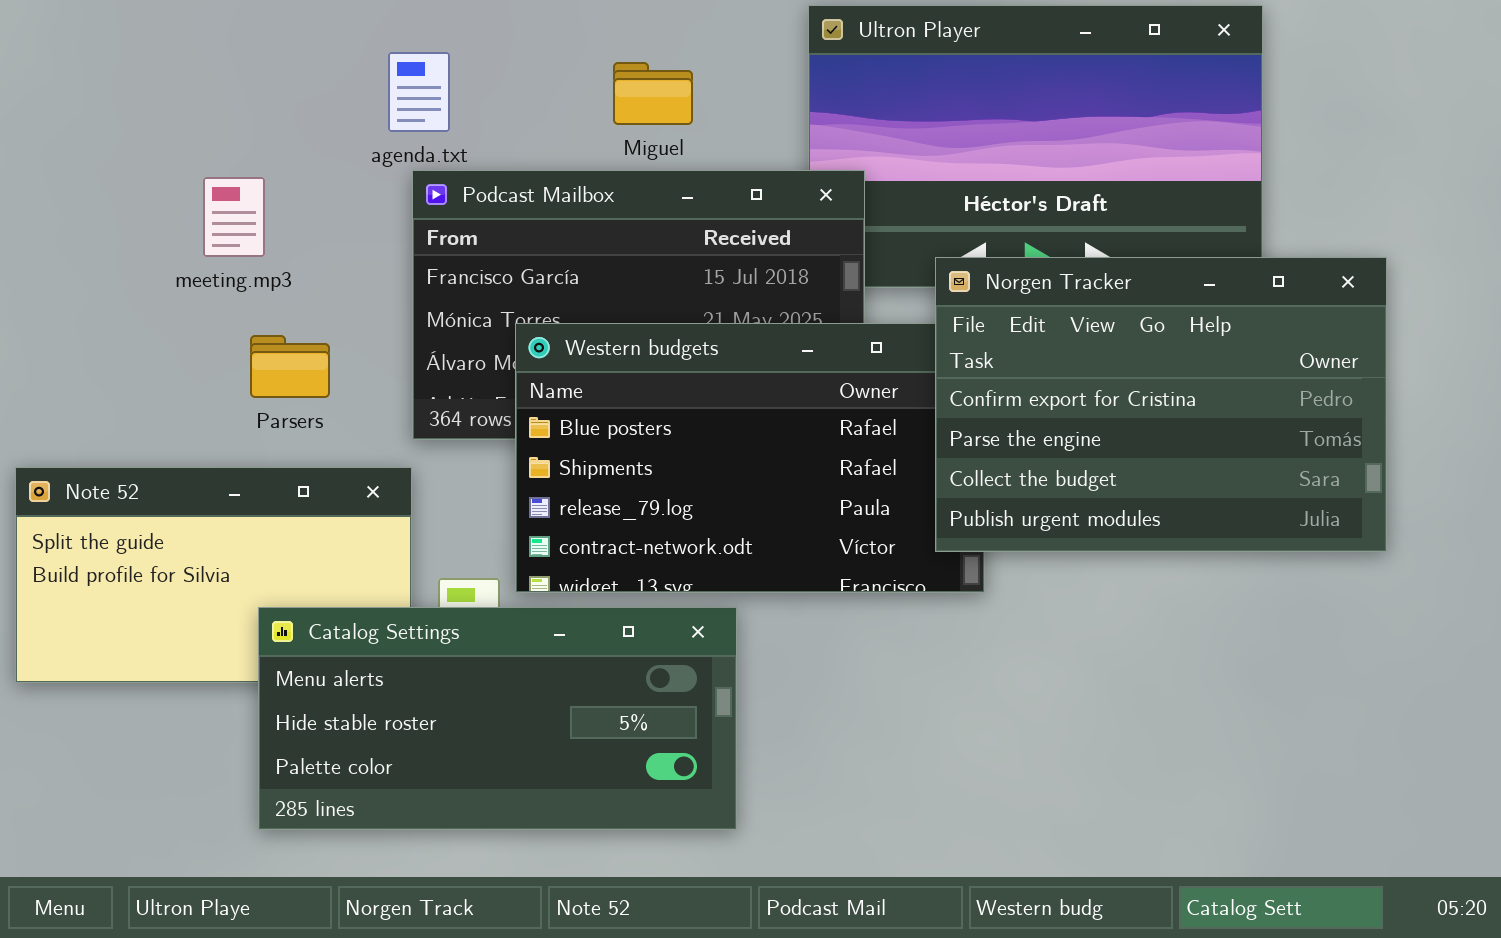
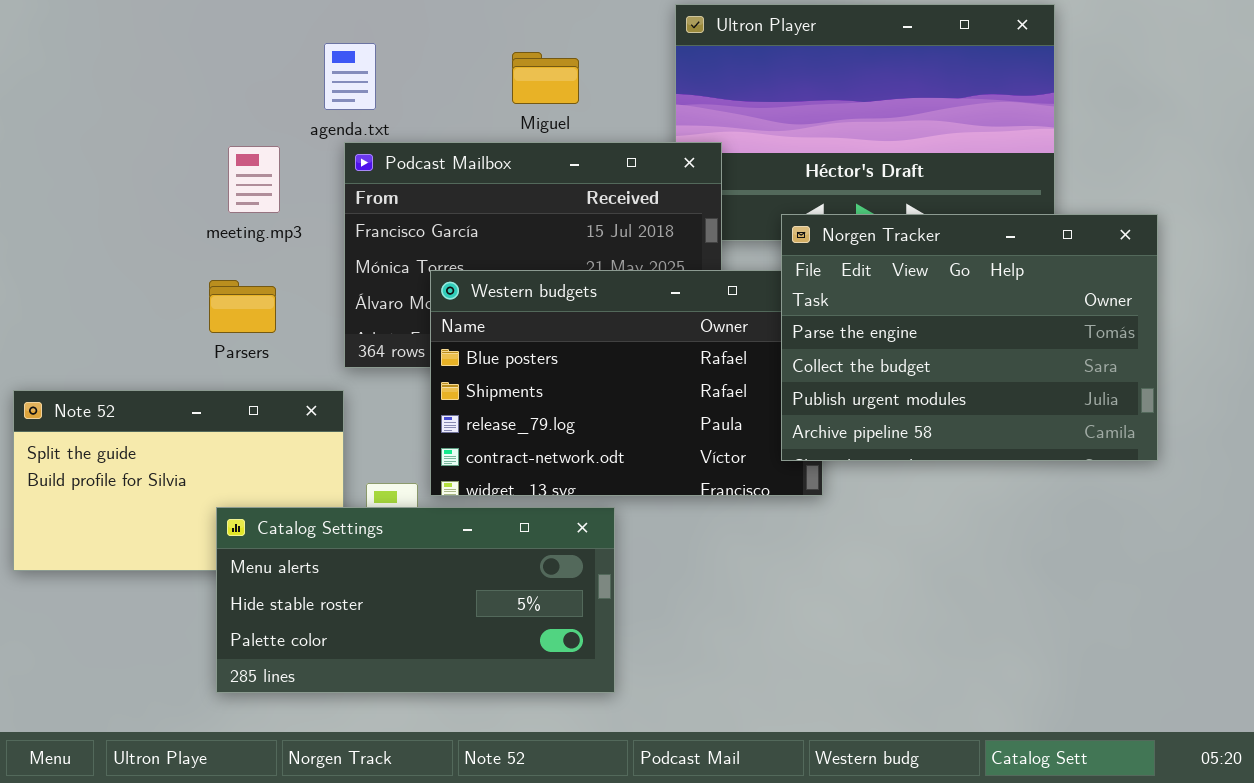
meeting.mp3: [203,177,265,257] -> [228,146,280,213], moved
Norgen Tracker: [935,257,1387,552] -> [781,214,1158,461], scrolled down 1 row

